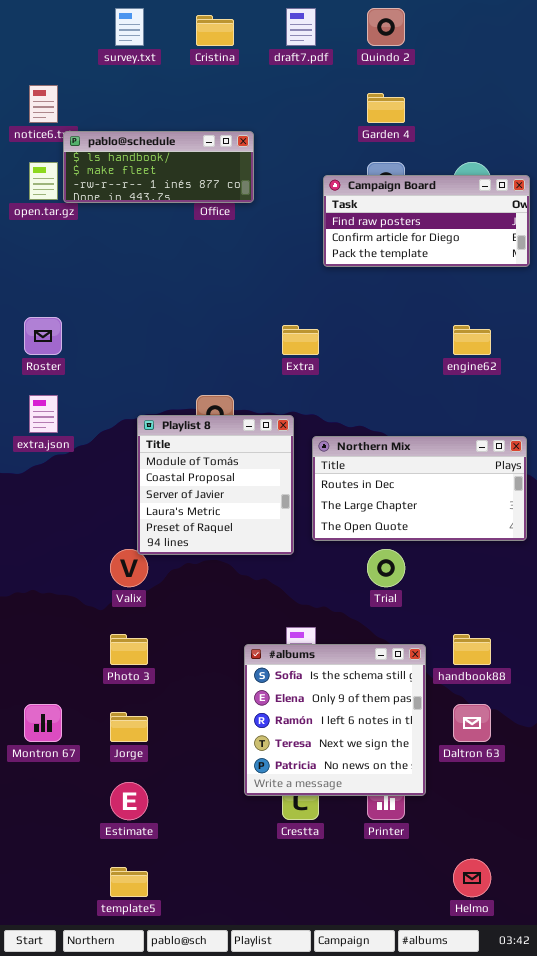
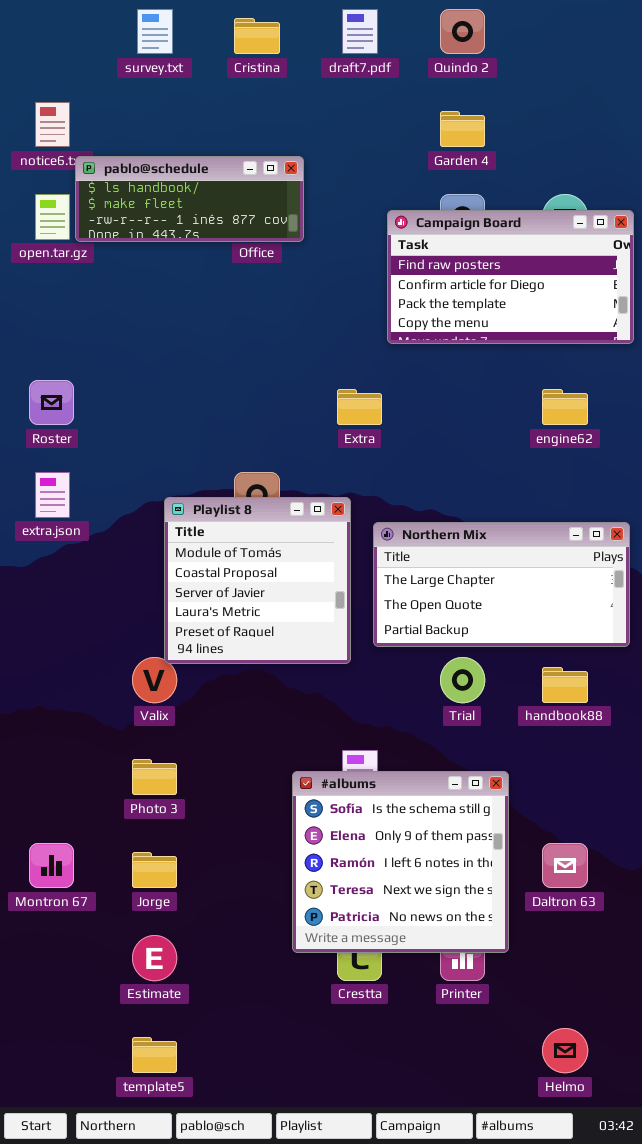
Campaign Board: [323,175,530,267] -> [387,210,634,344], resized
Northern Mix: [312,436,527,541] -> [373,522,630,647], scrolled down 1 row
handbook88: [453,634,491,665] -> [542,667,588,703], moved

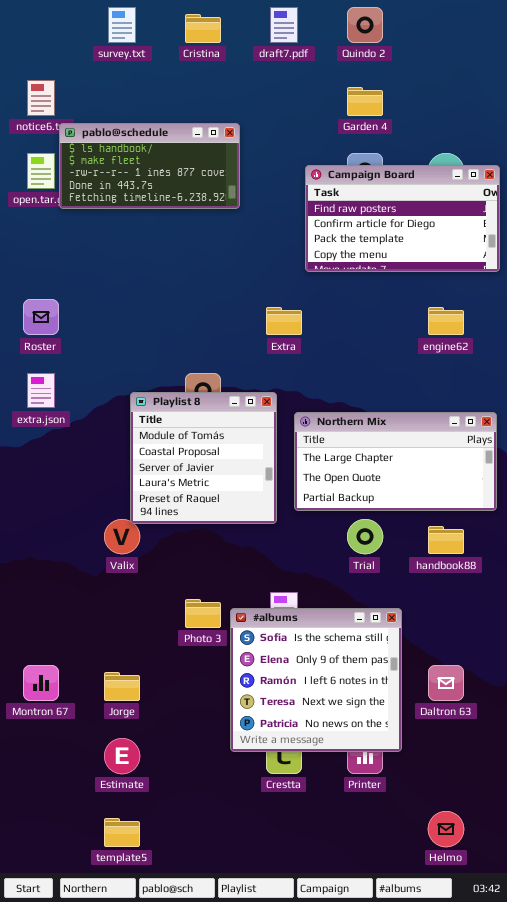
pablo@schedule: [75,156,304,242] -> [59,123,240,209], resized
Photo 3: [132,759,177,795] -> [185,599,221,628], moved

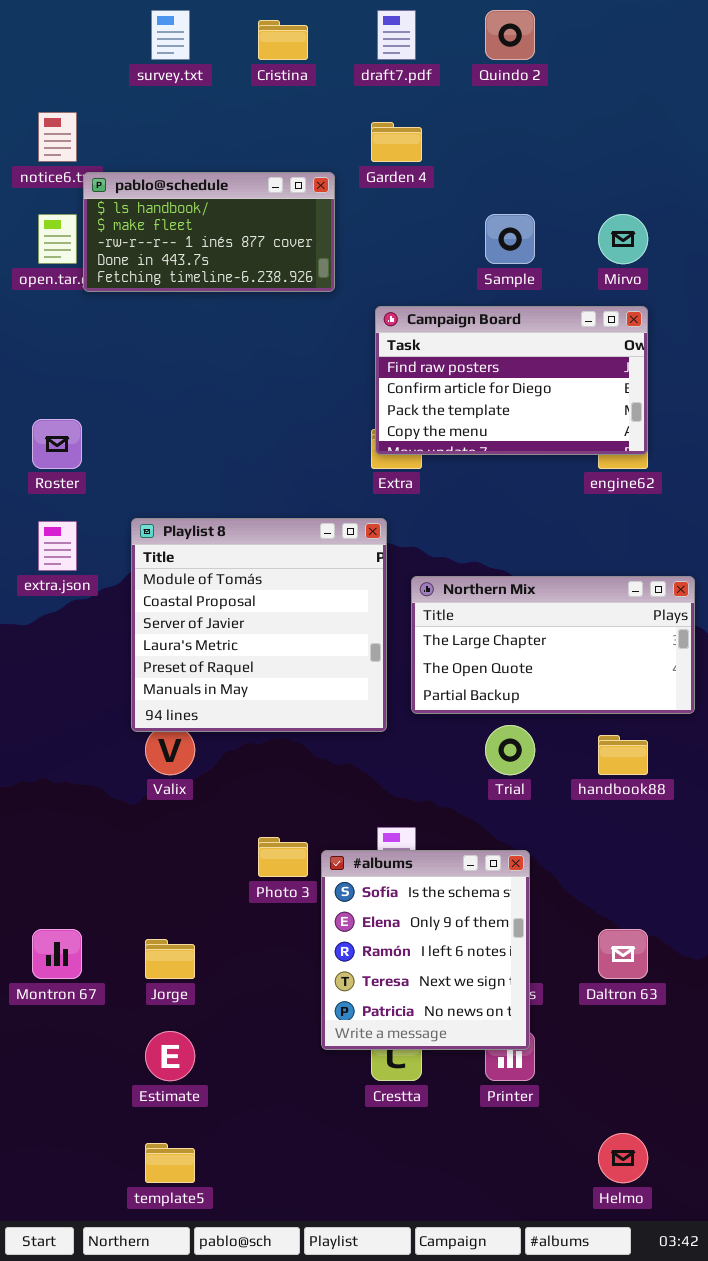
Garden 4: [347,87,383,116] -> [371,122,422,162], moved
Campaign Board: [305,165,500,272] -> [375,306,648,455], moved
Playlist 8: [130,392,277,524] -> [131,518,387,732], resized
#albums: [230,608,402,752] -> [321,850,530,1050], resized

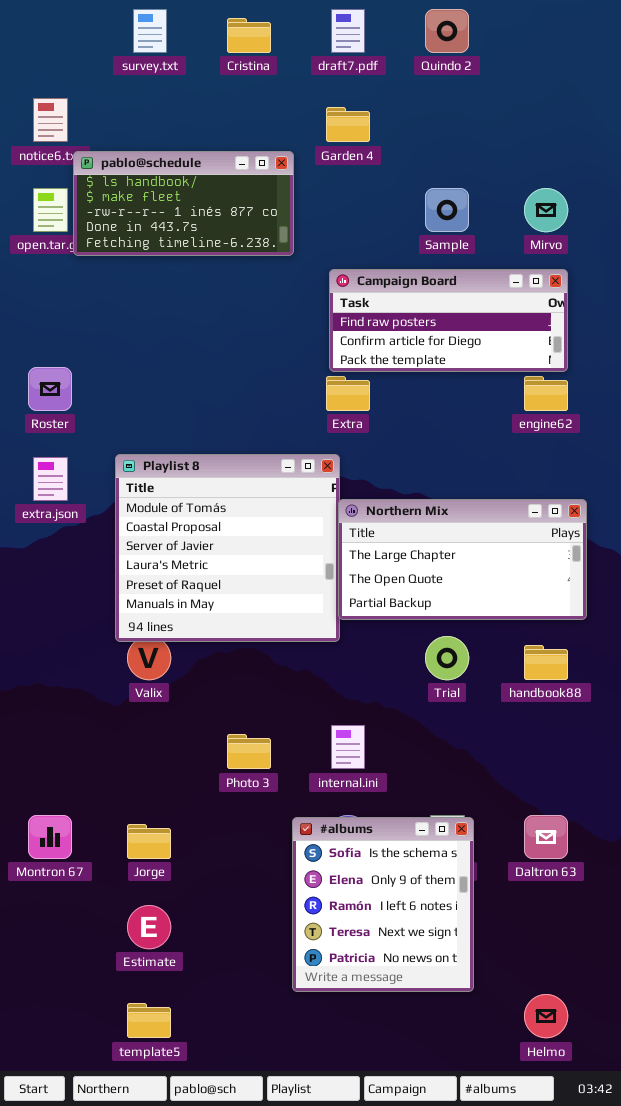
Campaign Board: [375,306,648,455] -> [329,269,568,372], resized
Northern Mix: [411,576,695,714] -> [338,499,587,620], moved
#albums: [321,850,530,1050] -> [292,817,474,992], moved

